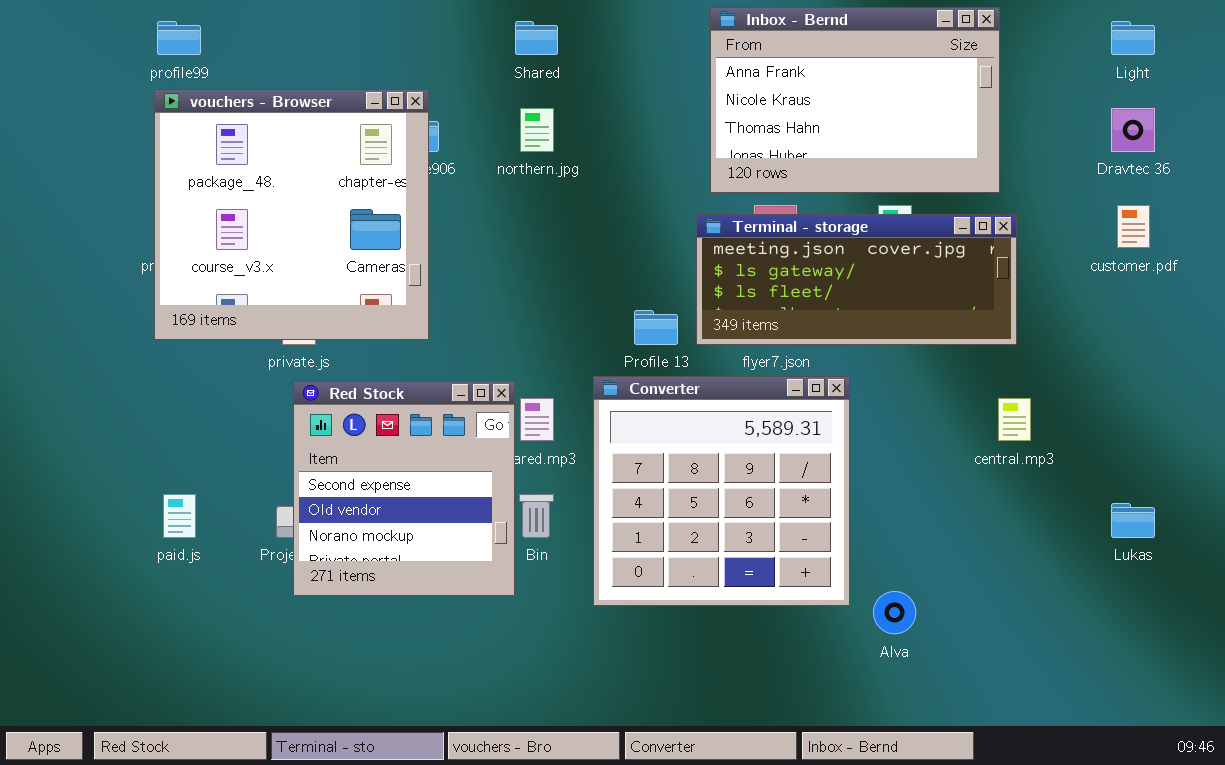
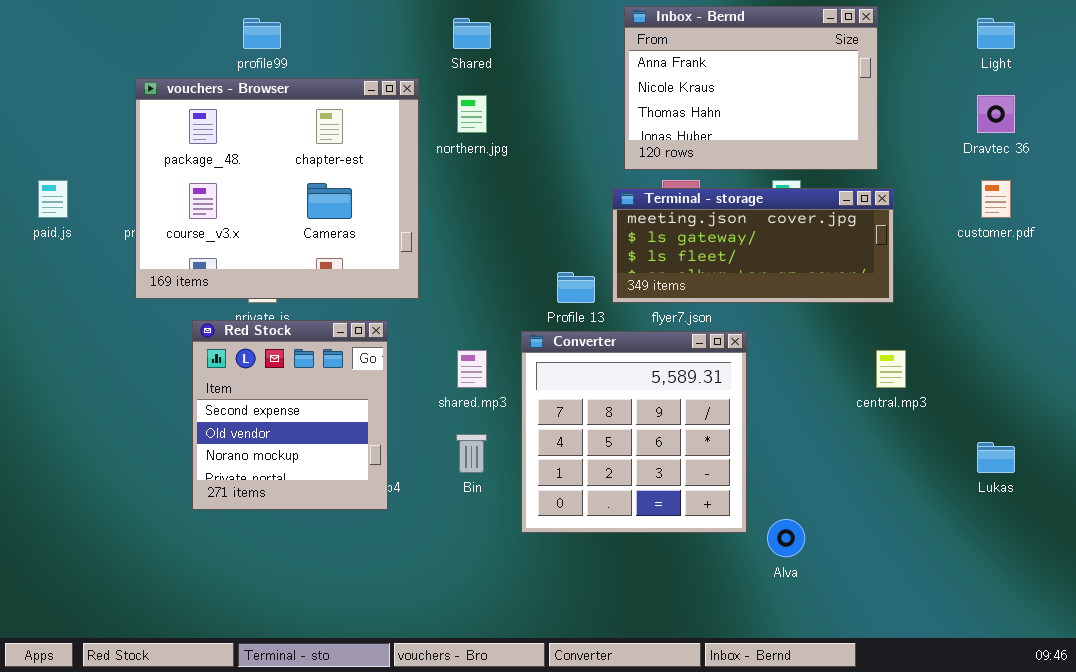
profile99: [157,21,201,55] -> [243,18,281,49], moved
vouchers - Browser: [154,89,429,340] -> [135,78,419,299], resized
Red Stock: [293,381,515,596] -> [192,320,388,510], moved
paid.js: [163,494,196,538] -> [38,180,68,218], moved

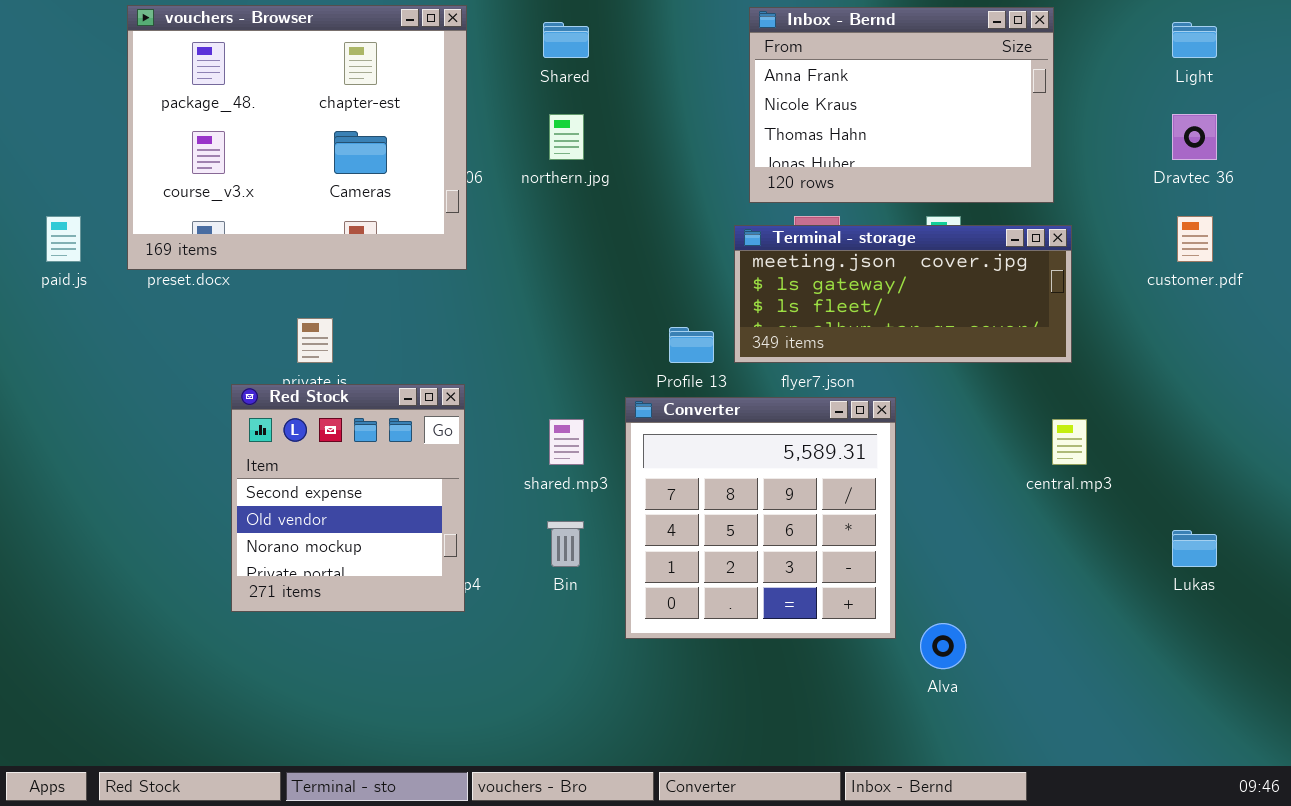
vouchers - Browser: [135,78,419,299] -> [127,5,467,270], moved

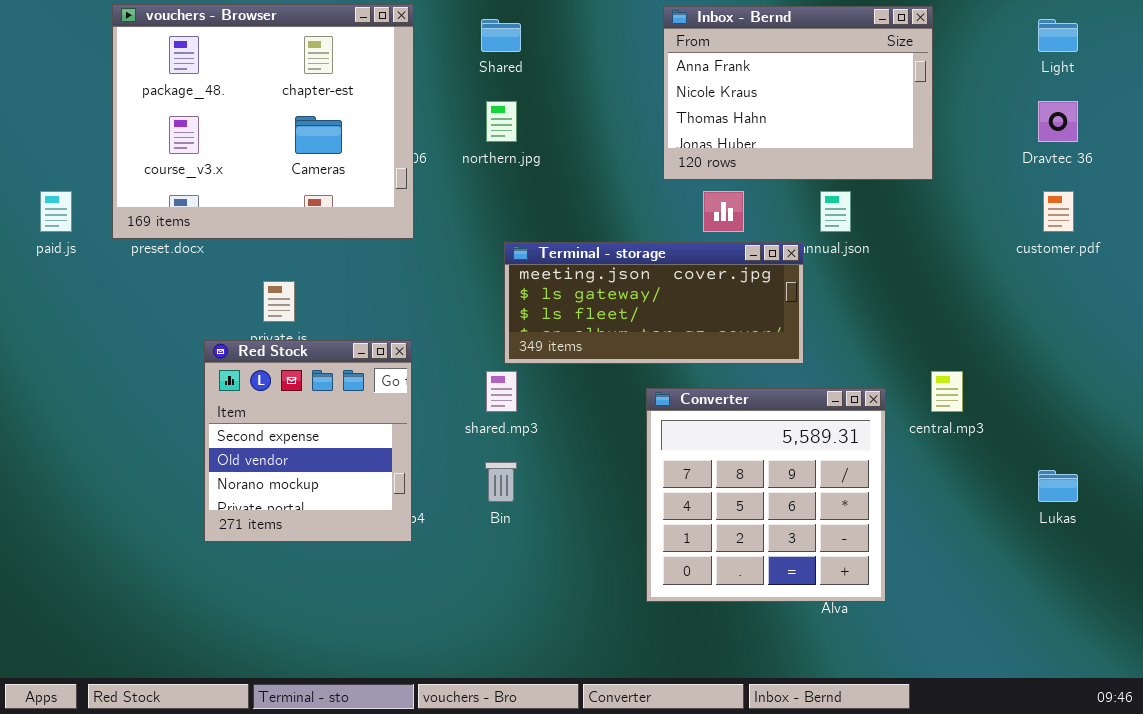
Terminal - storage: [734,225,1072,363] -> [504,242,804,364], moved
Converter: [625,397,896,639] -> [646,388,886,602], moved

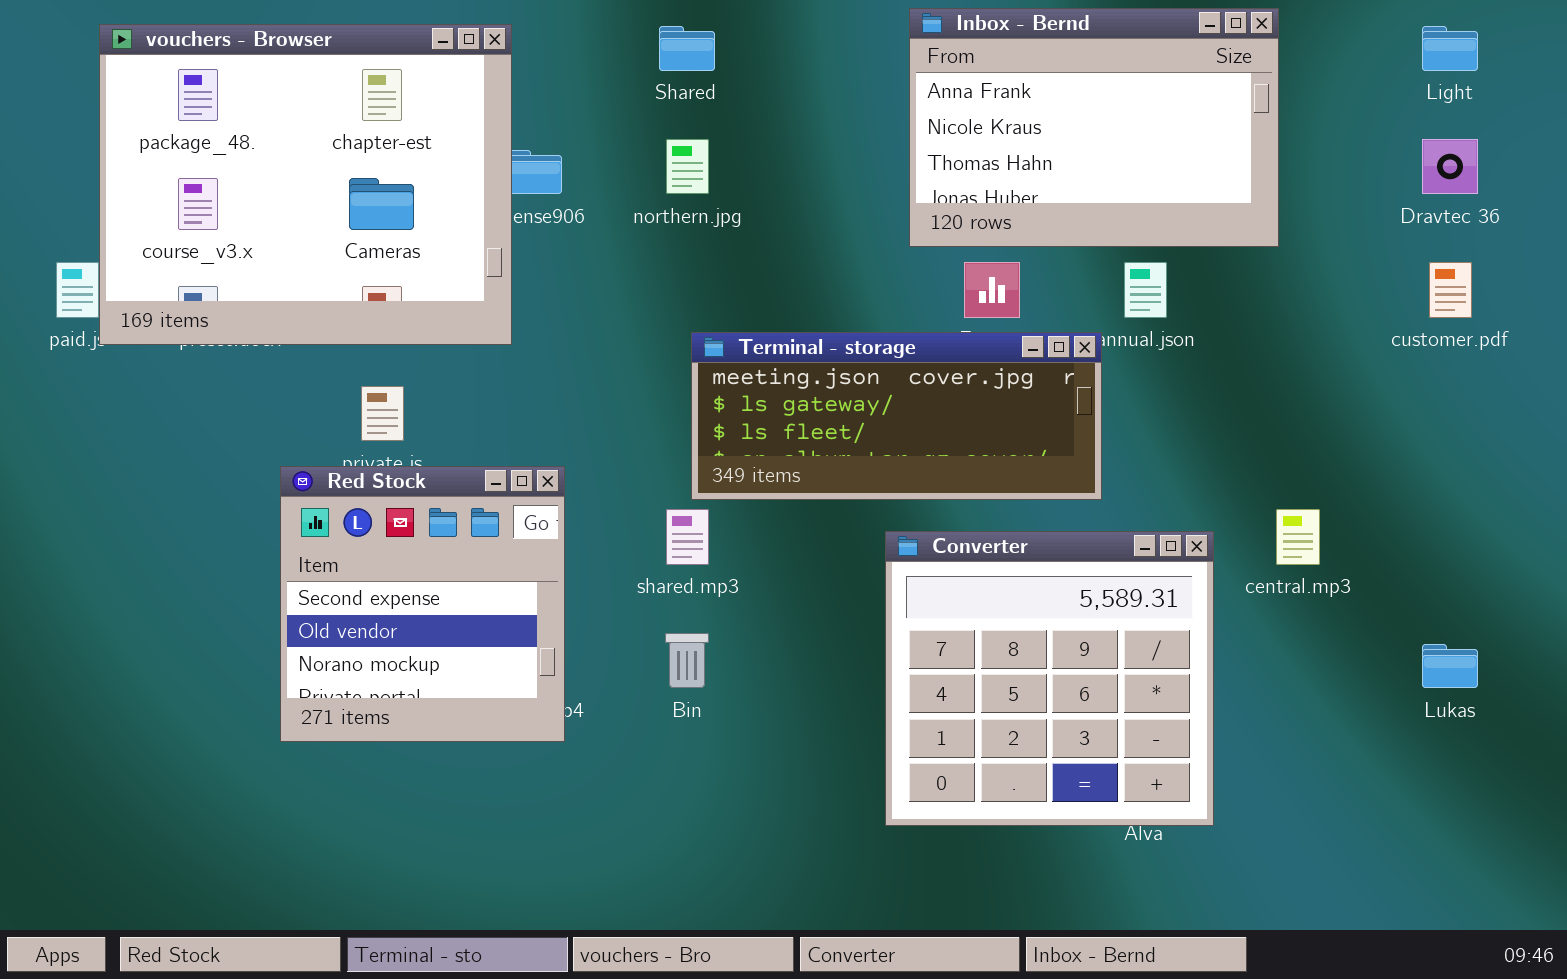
vouchers - Browser: [112,4,414,239] -> [99,24,512,345], moved

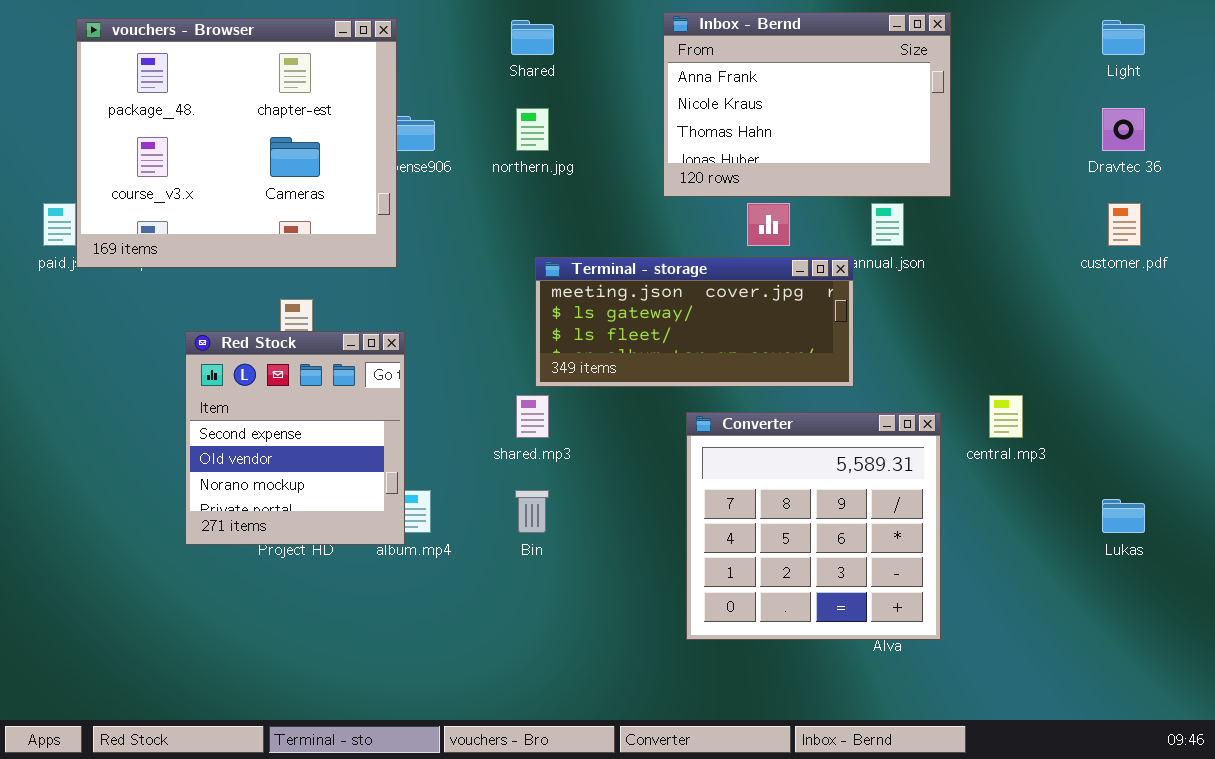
Inbox - Bernd: [909,8,1279,247] -> [663,12,951,197], moved
Red Stock: [280,466,565,742] -> [185,331,405,545], moved

